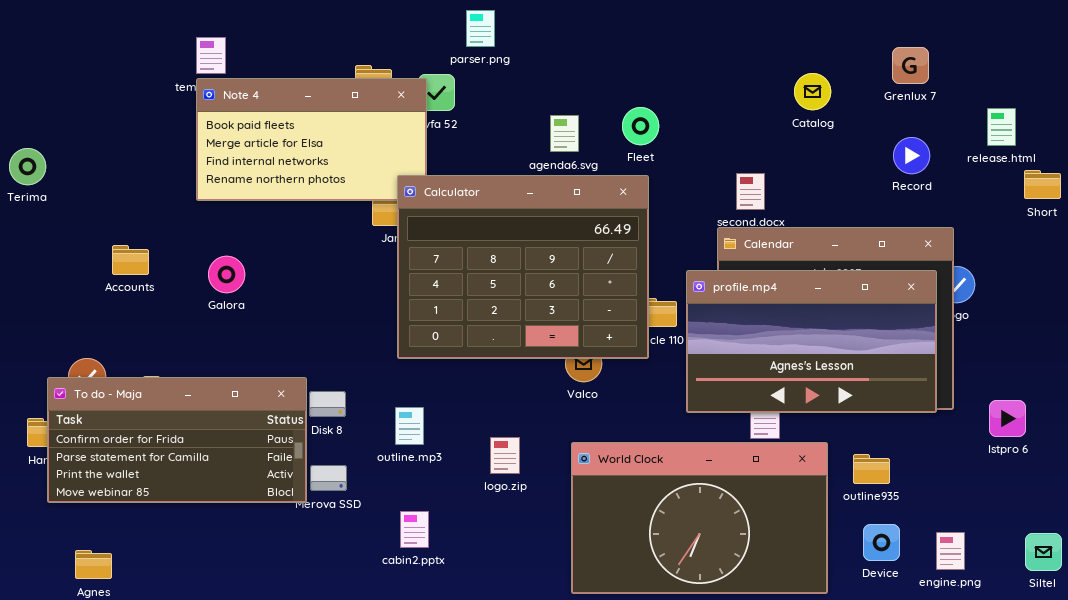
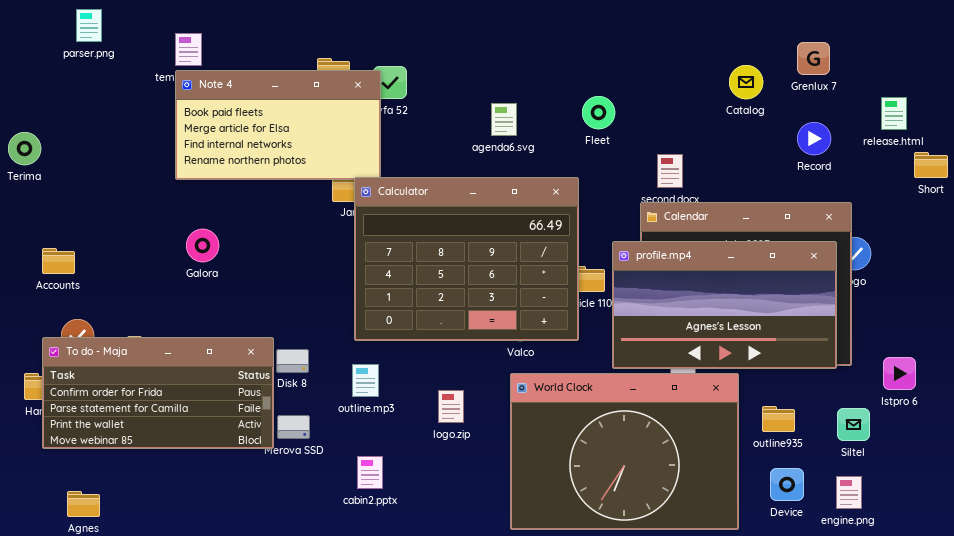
parser.png: [466,10,495,47] -> [76,9,102,42], moved
Catalog: [794,73,831,110] -> [729,65,763,99], moved
Fleet: [622,107,659,145] -> [582,96,615,129], moved
Calculator: [397,175,649,359] -> [354,177,579,341], moved
Accounts: [112,245,149,275] -> [42,248,75,274], moved
World Clock: [571,442,828,594] -> [510,373,739,530], resized
Siltel: [1025,533,1062,571] -> [837,408,870,441], moved

